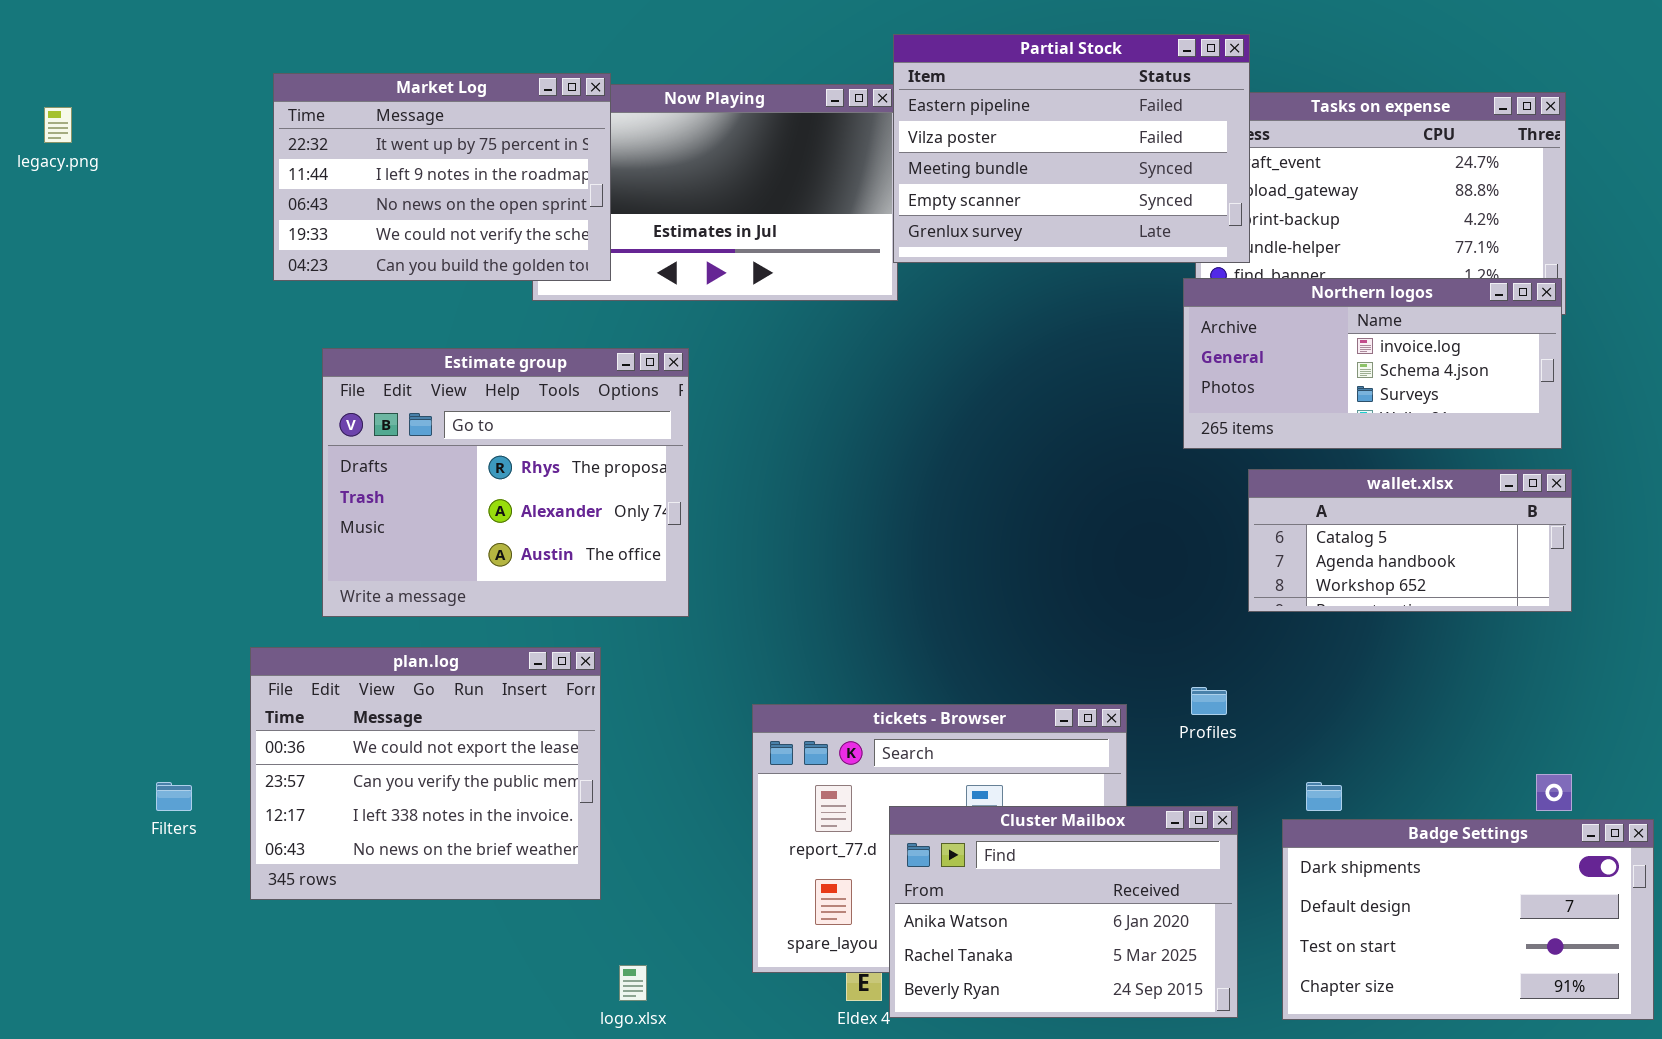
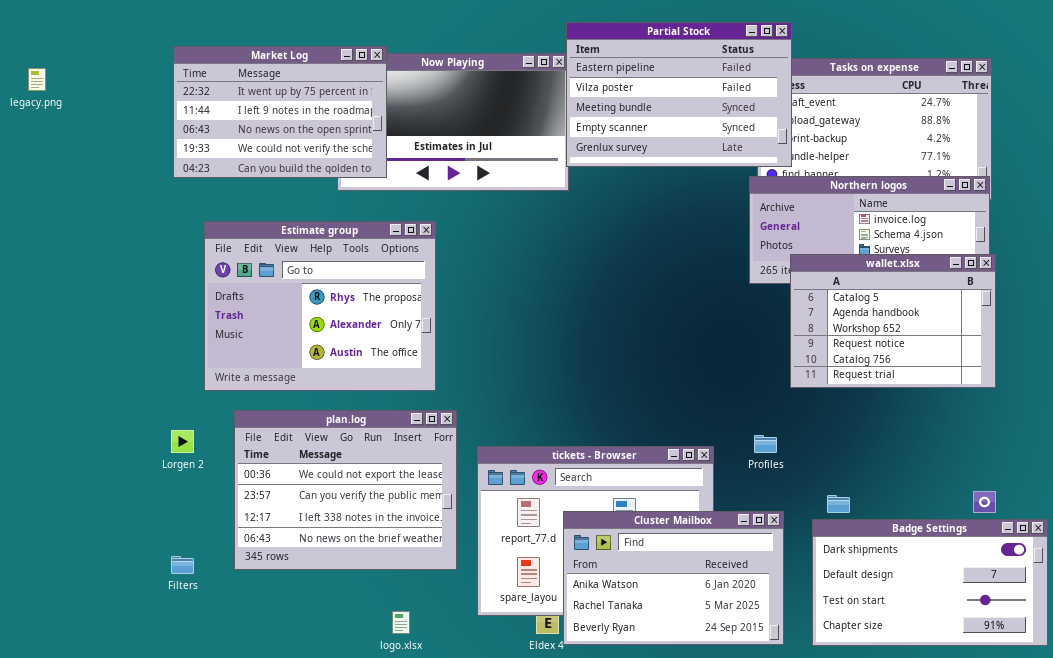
wallet.xlsx: [1248,469,1572,612] -> [790,254,996,388], resized
plan.log: [250,647,601,900] -> [234,410,457,570], moved
Filters: [156,782,192,811] -> [171,556,194,574], moved

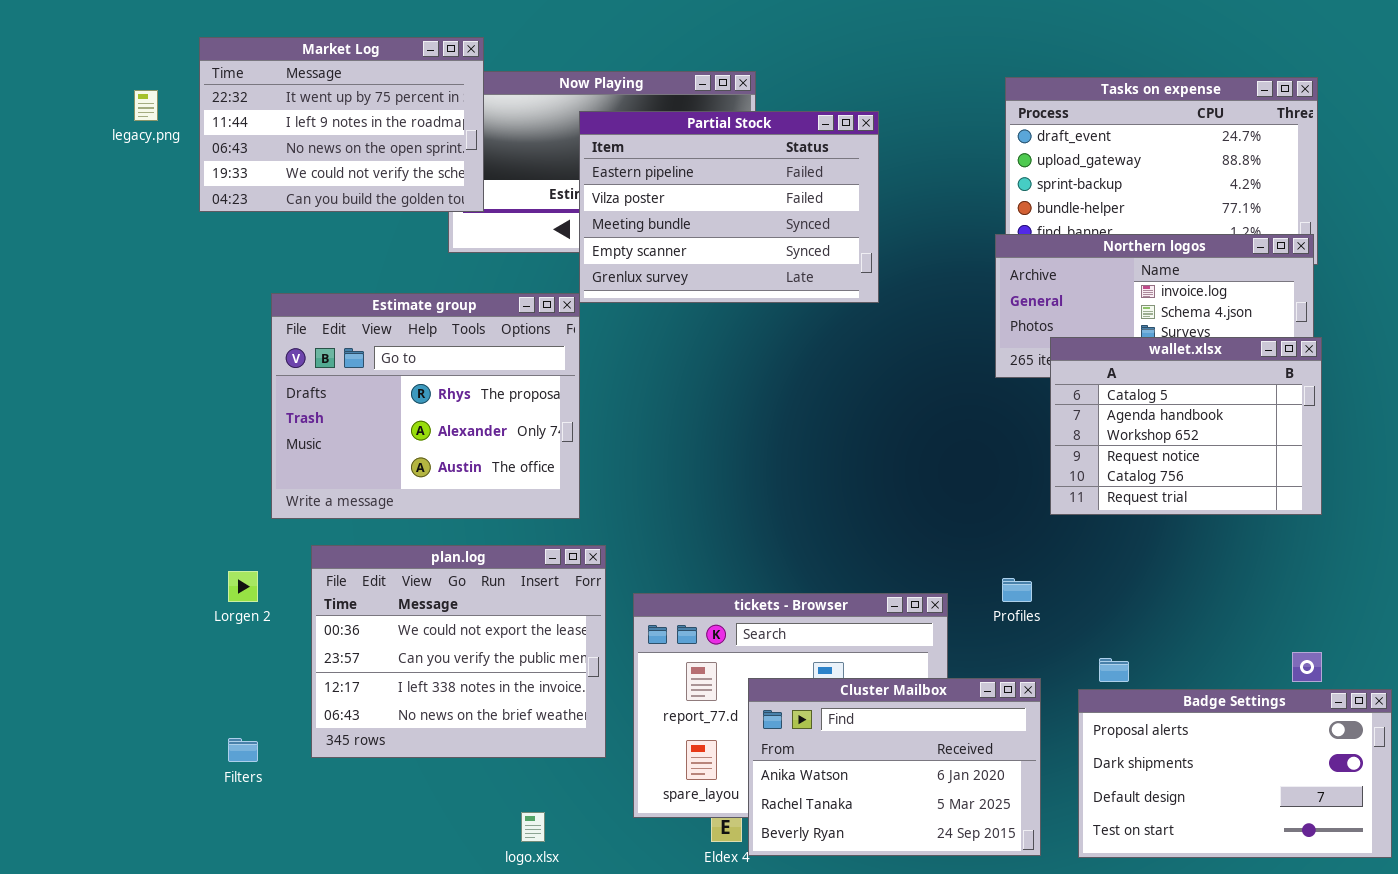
Partial Stock: [566,22,792,167] -> [579,111,879,303], moved
Market Log: [173,46,387,178] -> [199,37,484,212], moved
legacy.png: [28,68,46,91] -> [134,90,158,121], moved
Badge Settings: [812,519,1048,646] -> [1078,689,1392,858], scrolled up 1 row

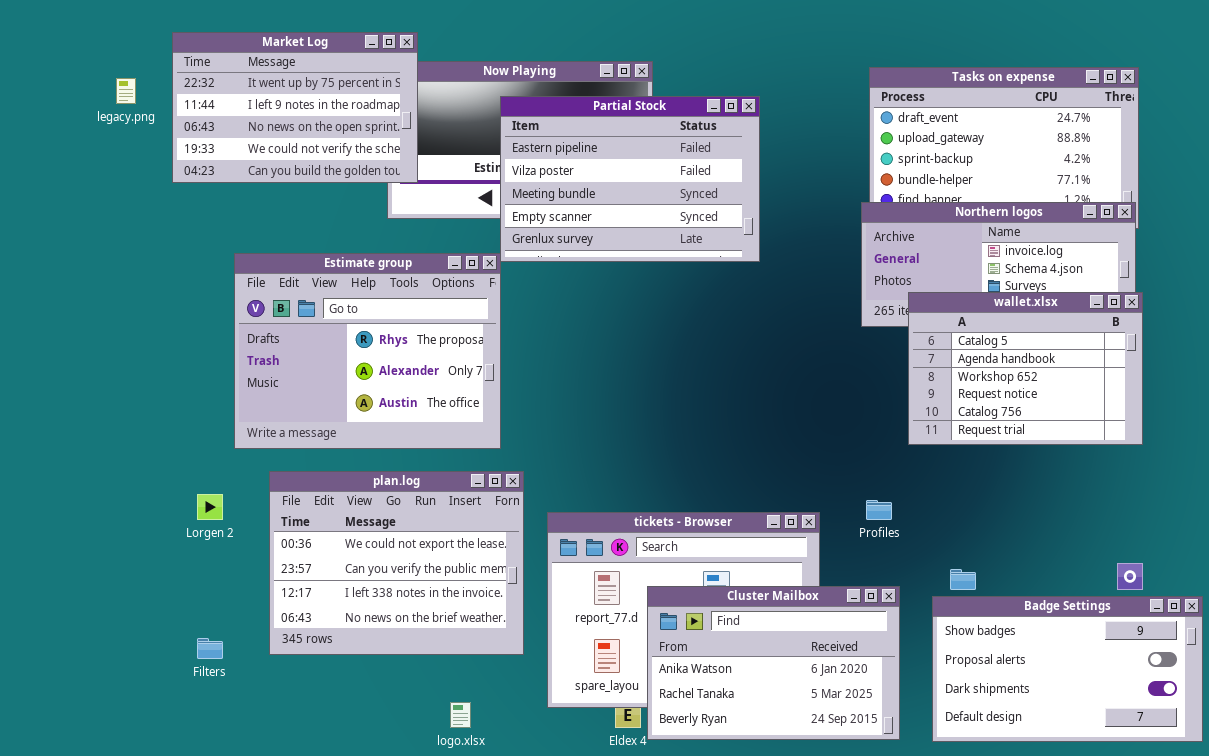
Badge Settings: [1078,689,1392,858] -> [932,596,1203,742], scrolled up 1 row

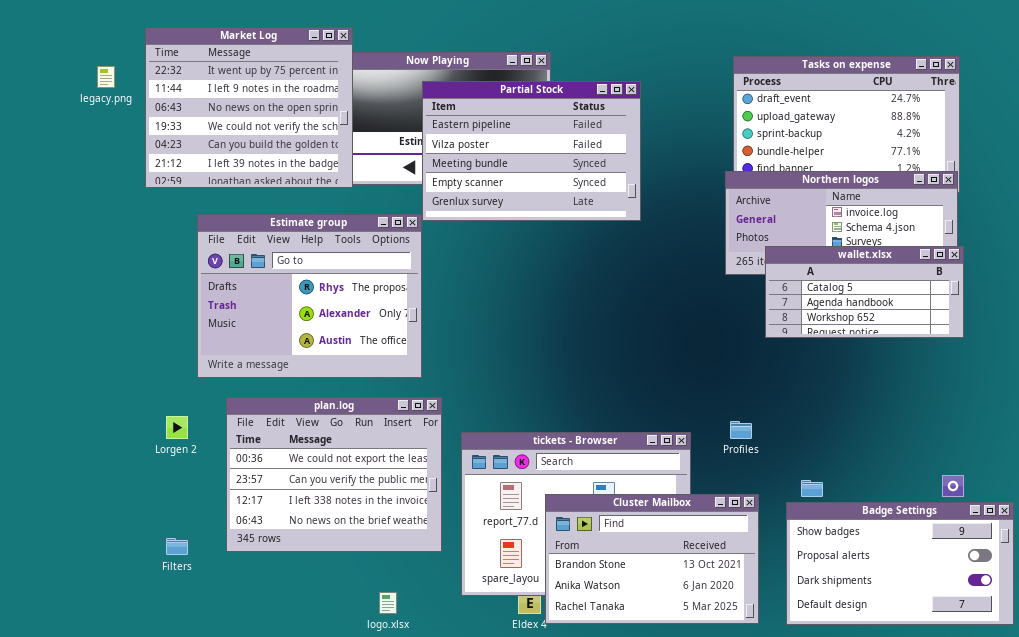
Market Log: [172,32,418,183] -> [145,27,353,188], resized
wallet.xlsx: [908,292,1143,445] -> [765,246,964,338], resized
Cluster Mailbox: [647,586,900,740] -> [545,494,759,624], scrolled up 1 row

